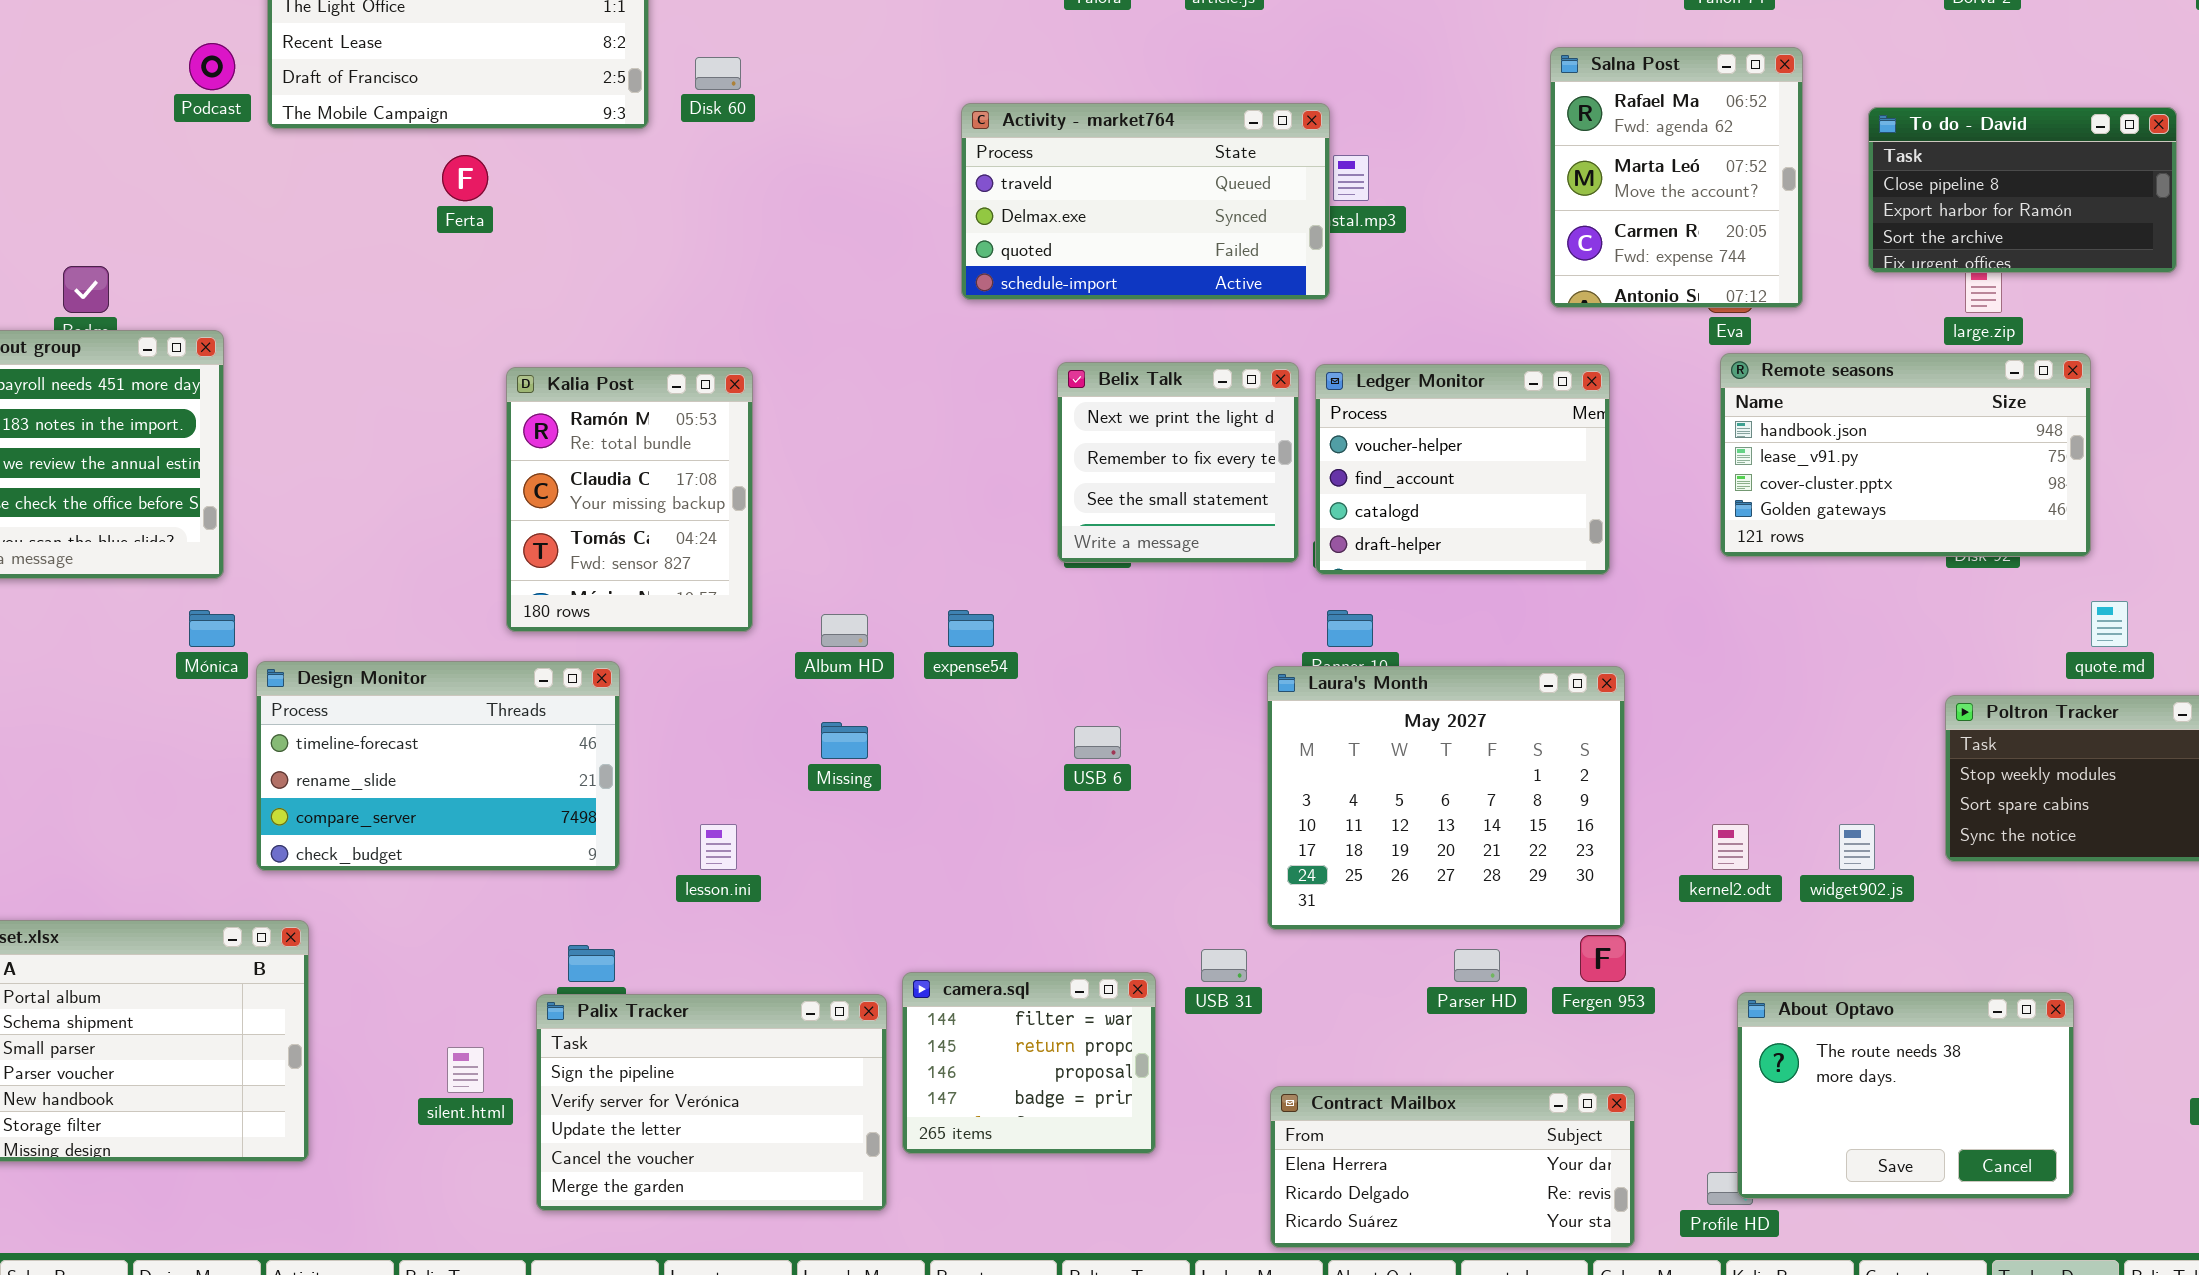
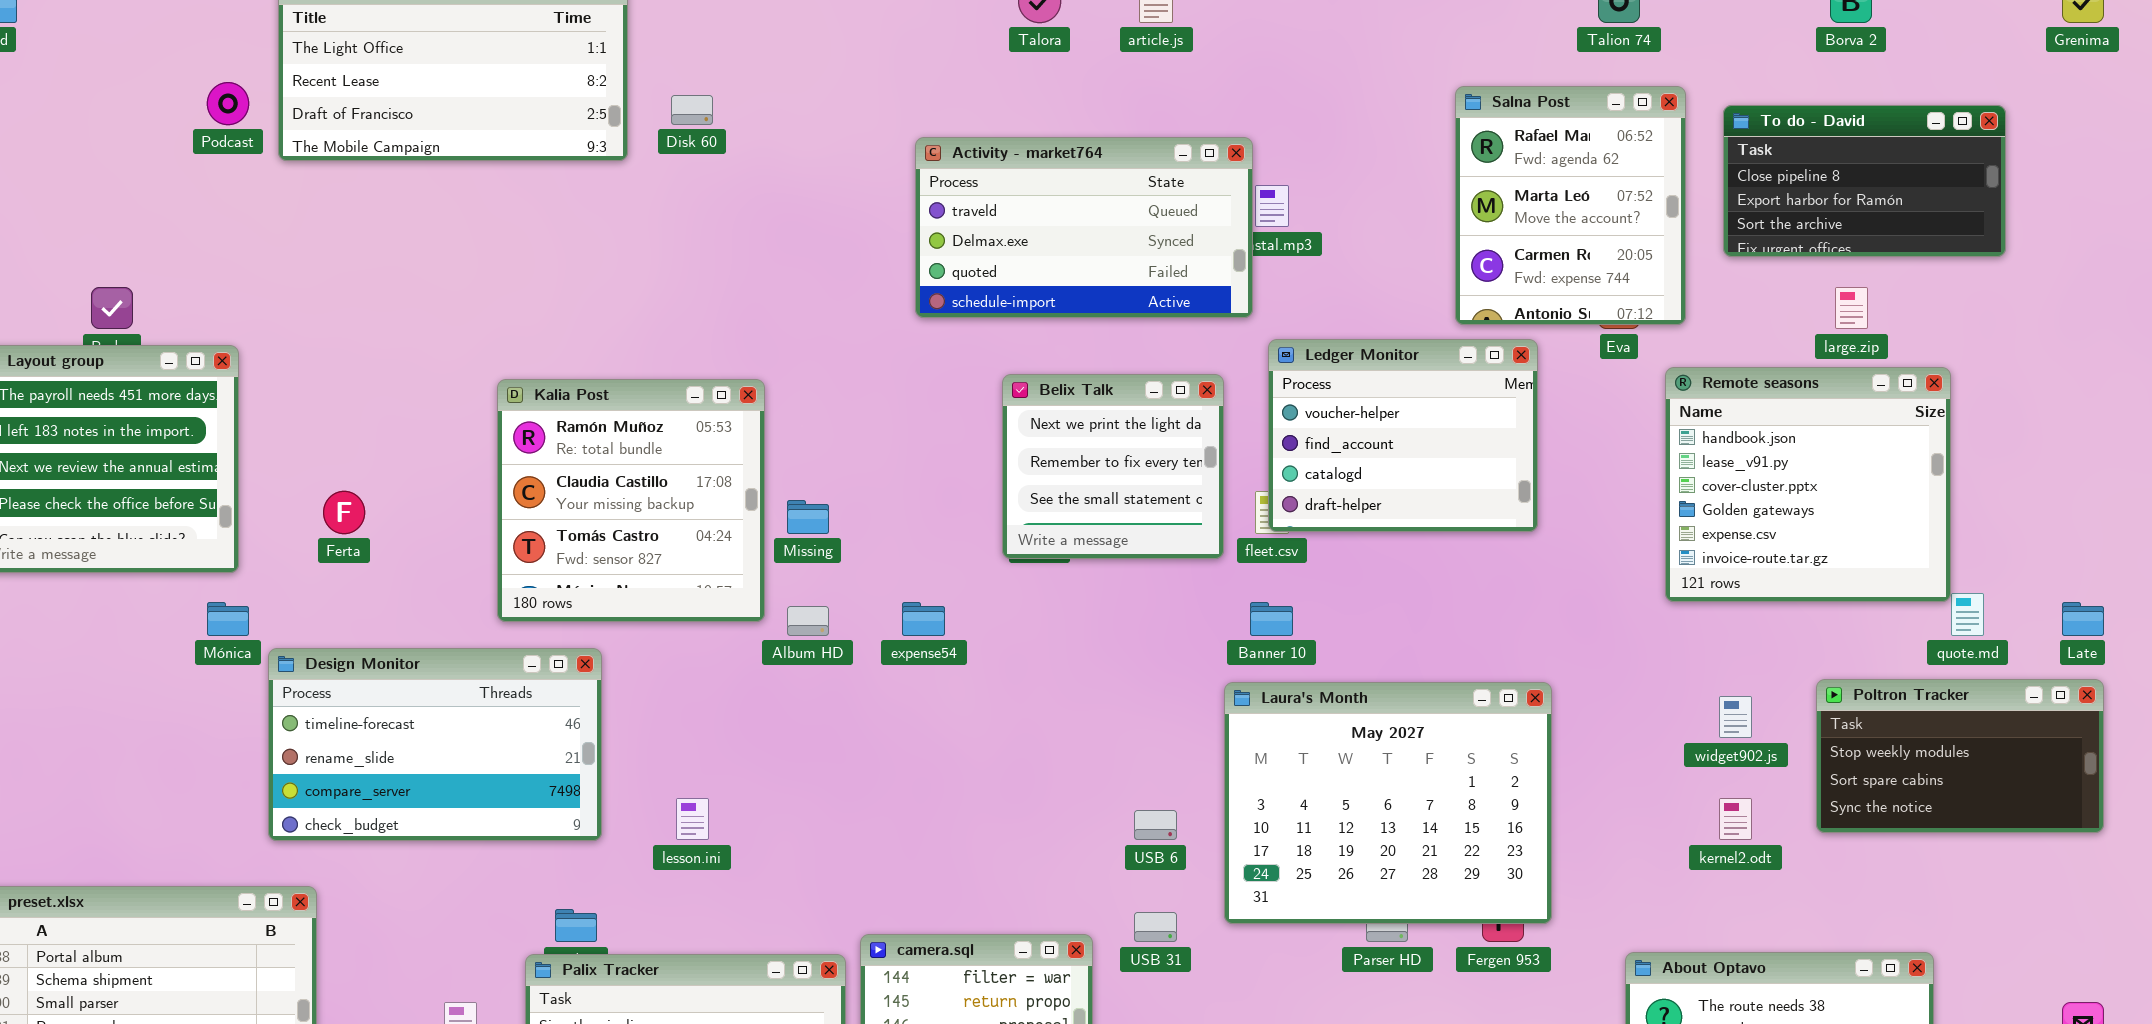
To do - David: [1868,107,2177,273] -> [1723,105,2006,257], moved
Ferta: [442,155,488,201] -> [323,491,365,534], moved
Remote seasons: [1720,353,2091,557] -> [1665,367,1951,602], resized
Ledger Monitor: [1315,364,1610,575] -> [1268,339,1538,532], moved
Kalia Post: [506,367,753,632] -> [497,379,765,622], resized
Laura's Month: [1267,666,1625,930] -> [1224,682,1552,924], moved
Missing: [821,722,868,759] -> [787,500,829,534], moved
USB 6: [1074,726,1121,759] -> [1134,810,1177,840], moved
kernel2.odt: [1712,824,1749,870] -> [1719,798,1752,840], moved
widget902.js: [1839,824,1875,870] -> [1719,696,1752,738], moved

